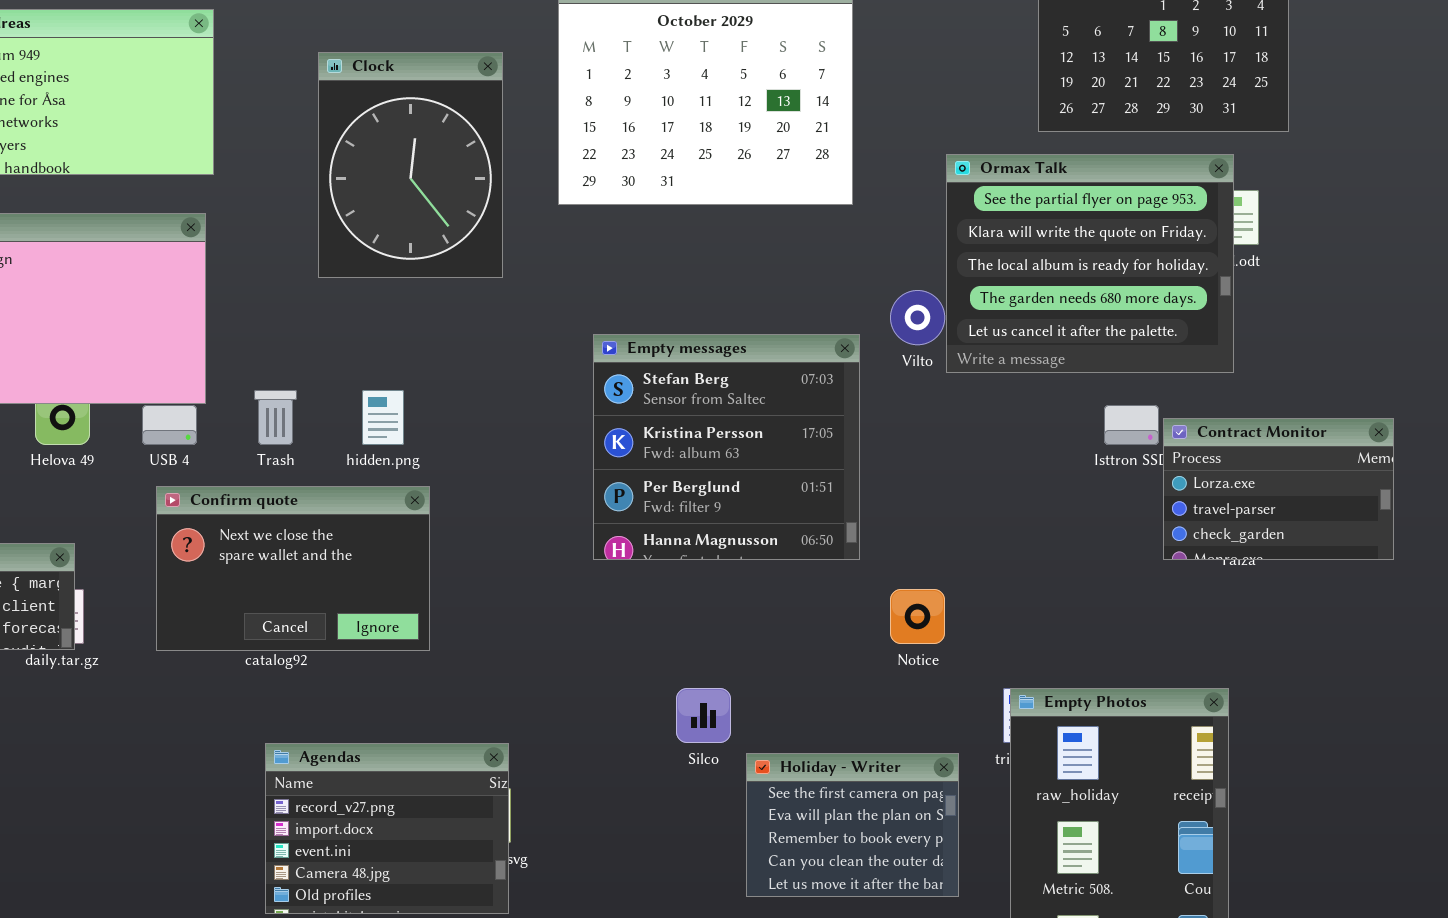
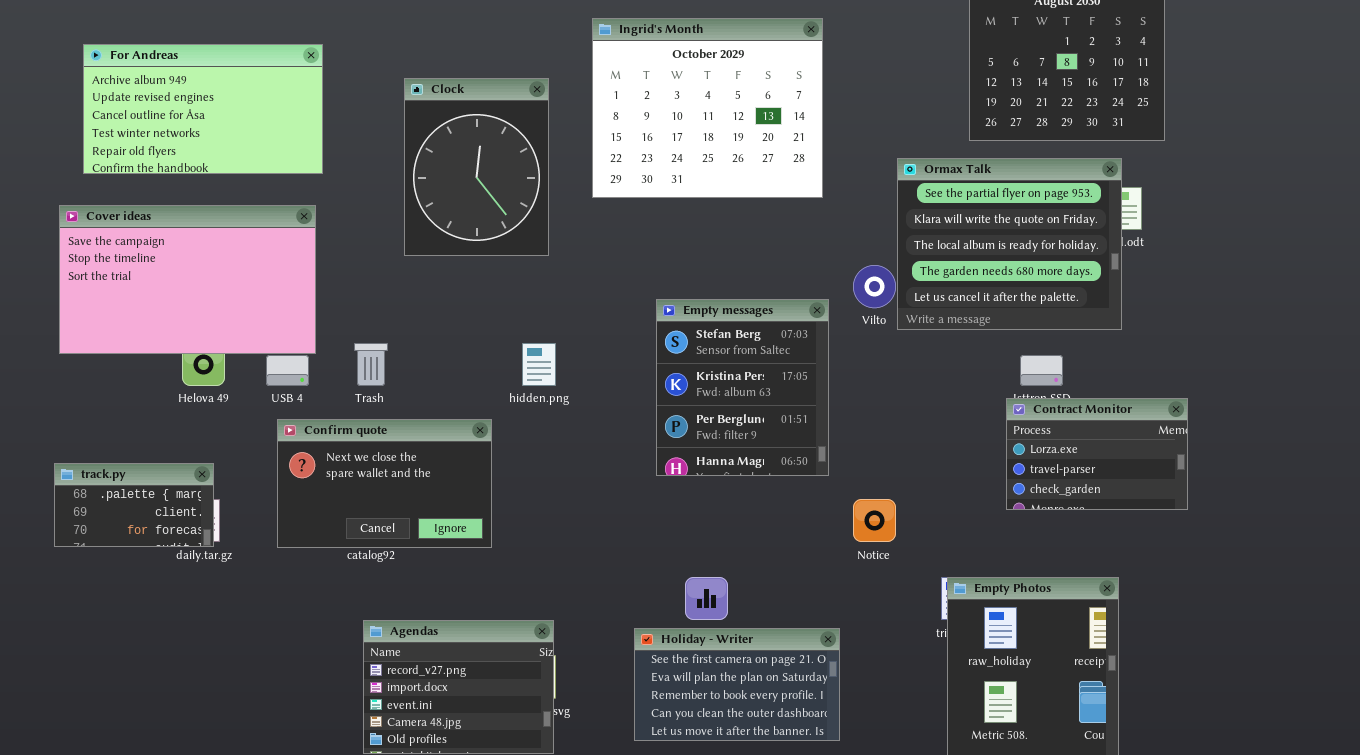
Empty messages: [593,334,860,560] -> [656,299,829,476], resized
hidden.png: [362,390,404,445] -> [522,343,556,386], moved
Contract Monitor: [1163,418,1394,560] -> [1006,398,1188,510], moved
Holiday - Writer: [746,753,959,897] -> [634,628,840,741], moved, resized

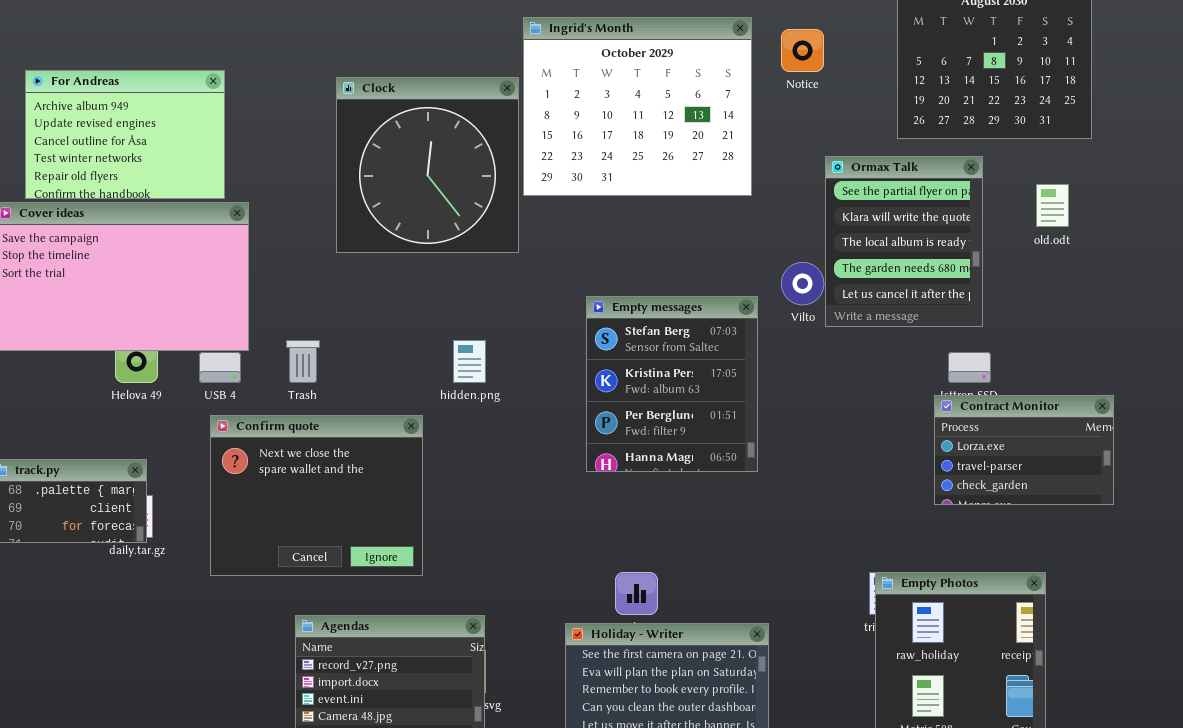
For Andreas: [83,44,323,174] -> [25,70,225,199], moved, resized
Clock: [404,78,549,256] -> [336,77,519,253], resized
Ormax Talk: [897,158,1122,330] -> [825,156,983,327], resized
Confirm quote: [277,419,492,548] -> [210,415,423,576], resized
Notice: [853,499,896,542] -> [781,29,824,72], moved

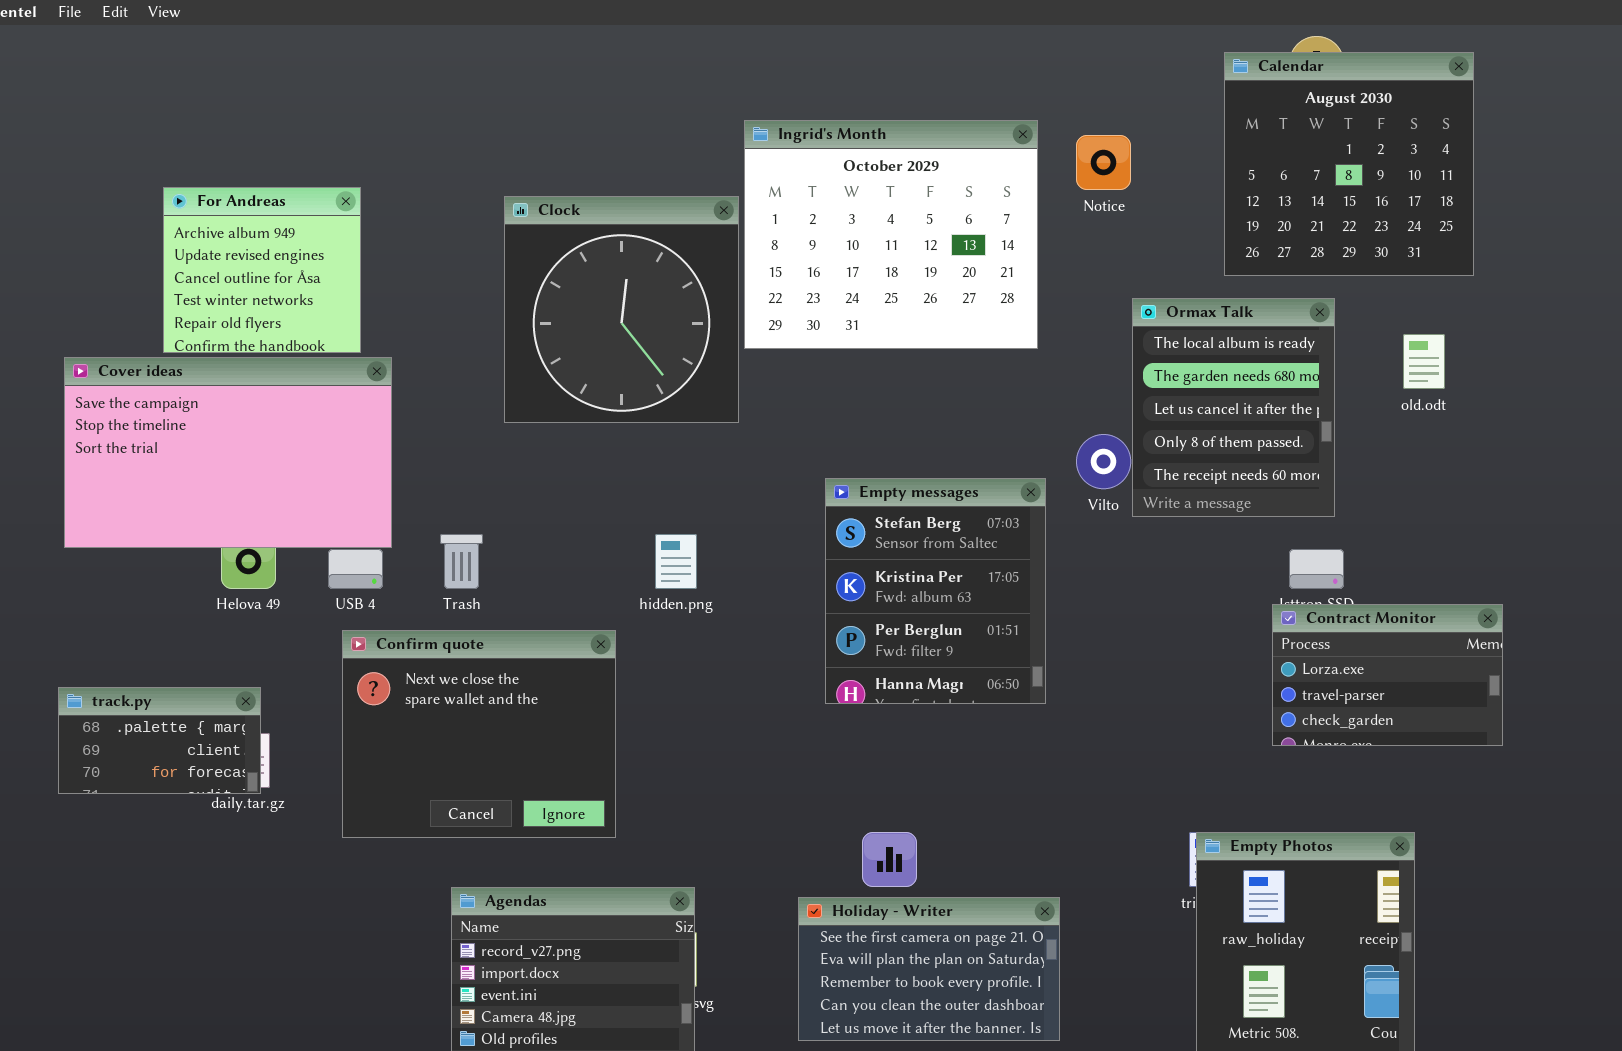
For Andreas: [25,70,225,199] -> [163,187,361,353], resized
Ormax Talk: [825,156,983,327] -> [1132,298,1335,517], scrolled down 2 rows

